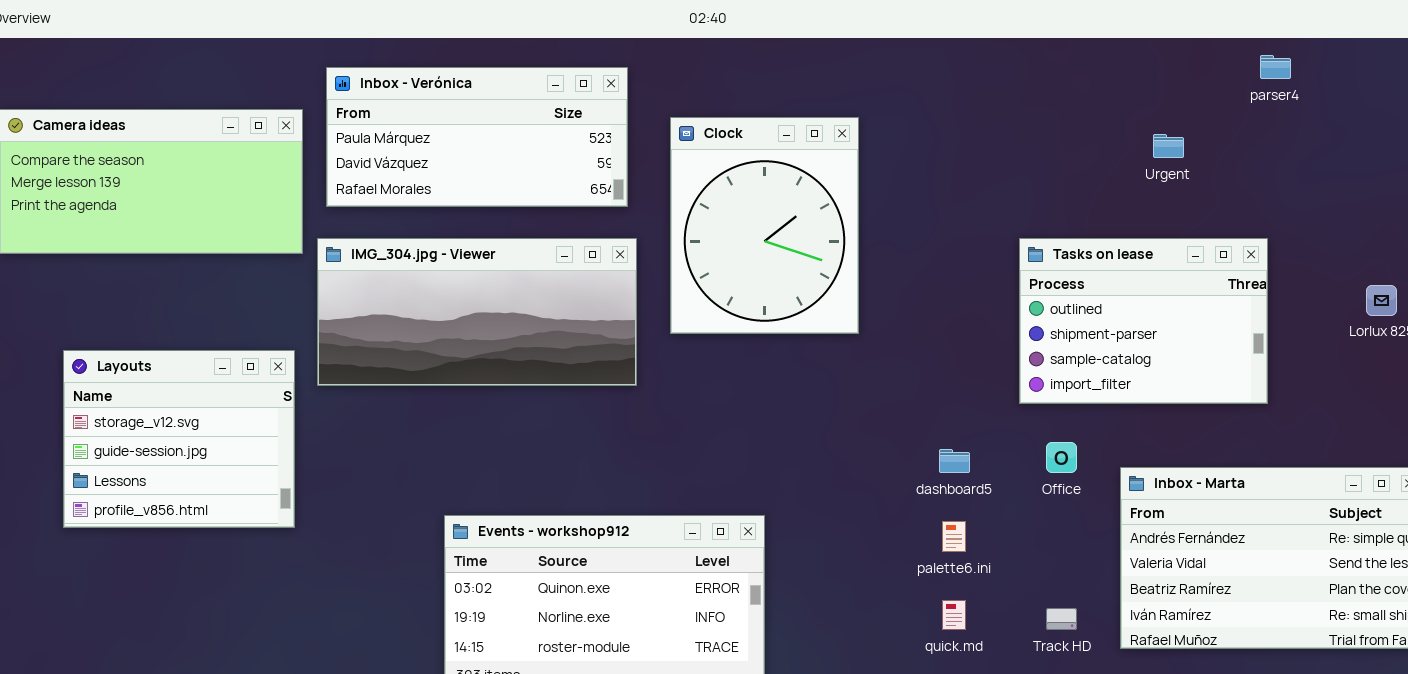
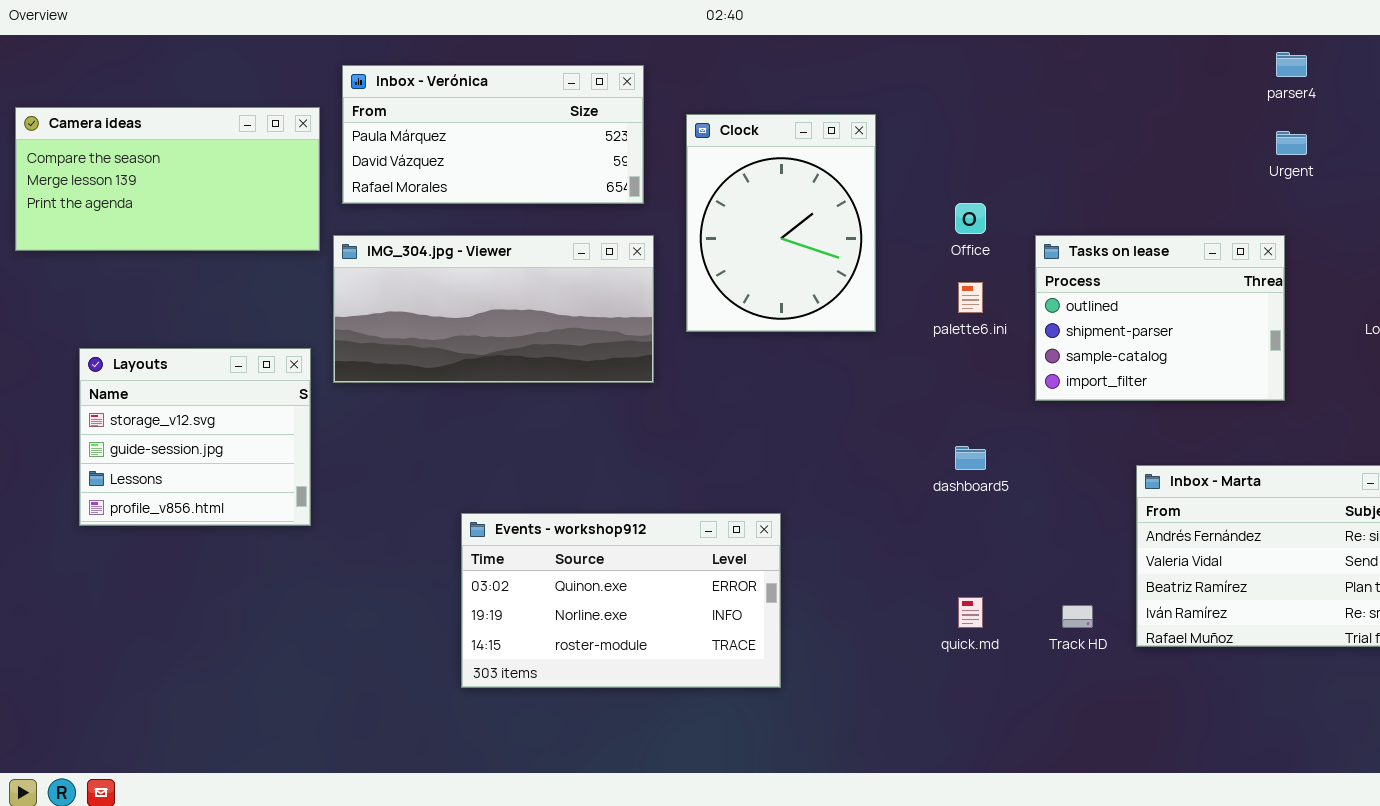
Urgent: [1153,134,1184,158] -> [1276,131,1307,155], moved
Office: [1046,442,1077,473] -> [955,203,986,234], moved
palette6.ini: [942,521,966,552] -> [958,282,983,313], moved

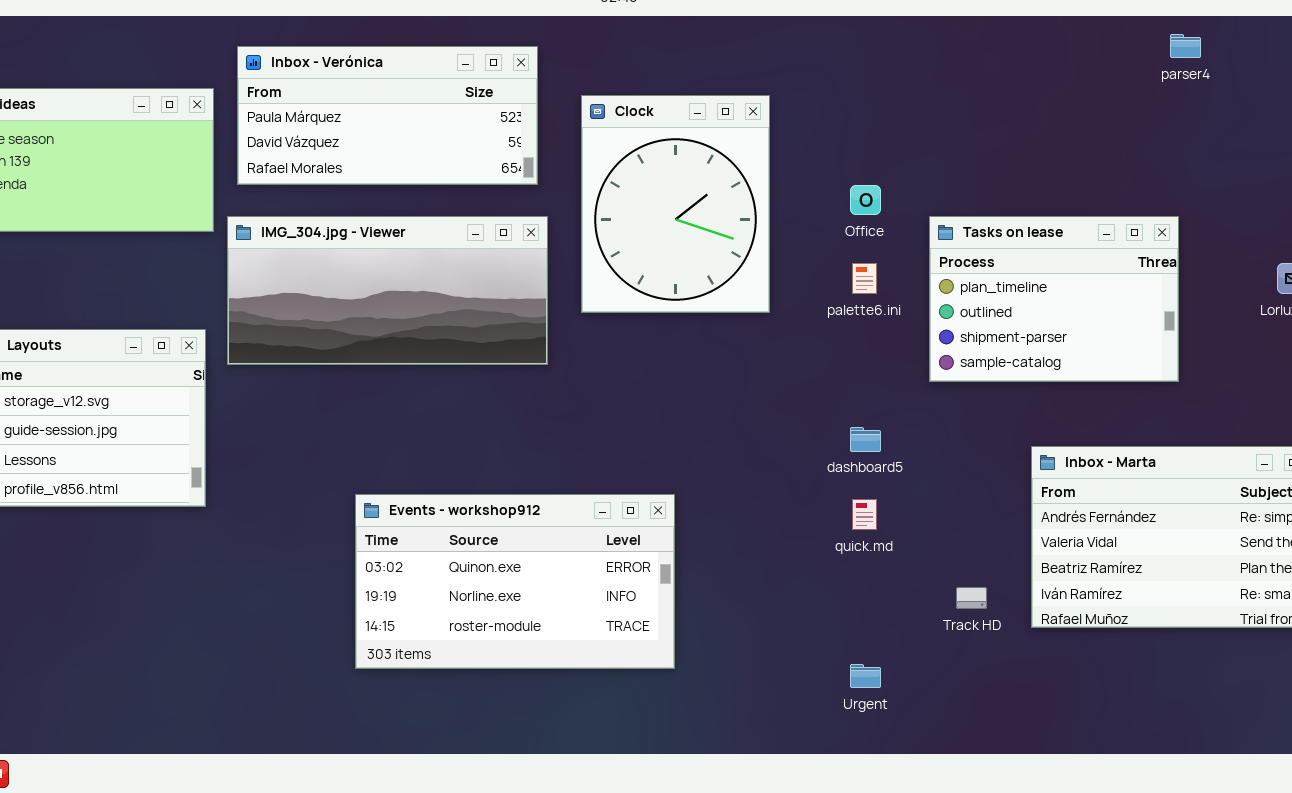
Urgent: [1276,131,1307,155] -> [850,664,881,688], moved
Tasks on lease: [1035,235,1285,401] -> [929,216,1179,382], scrolled up 1 row
quick.md: [958,597,983,628] -> [852,499,877,530], moved

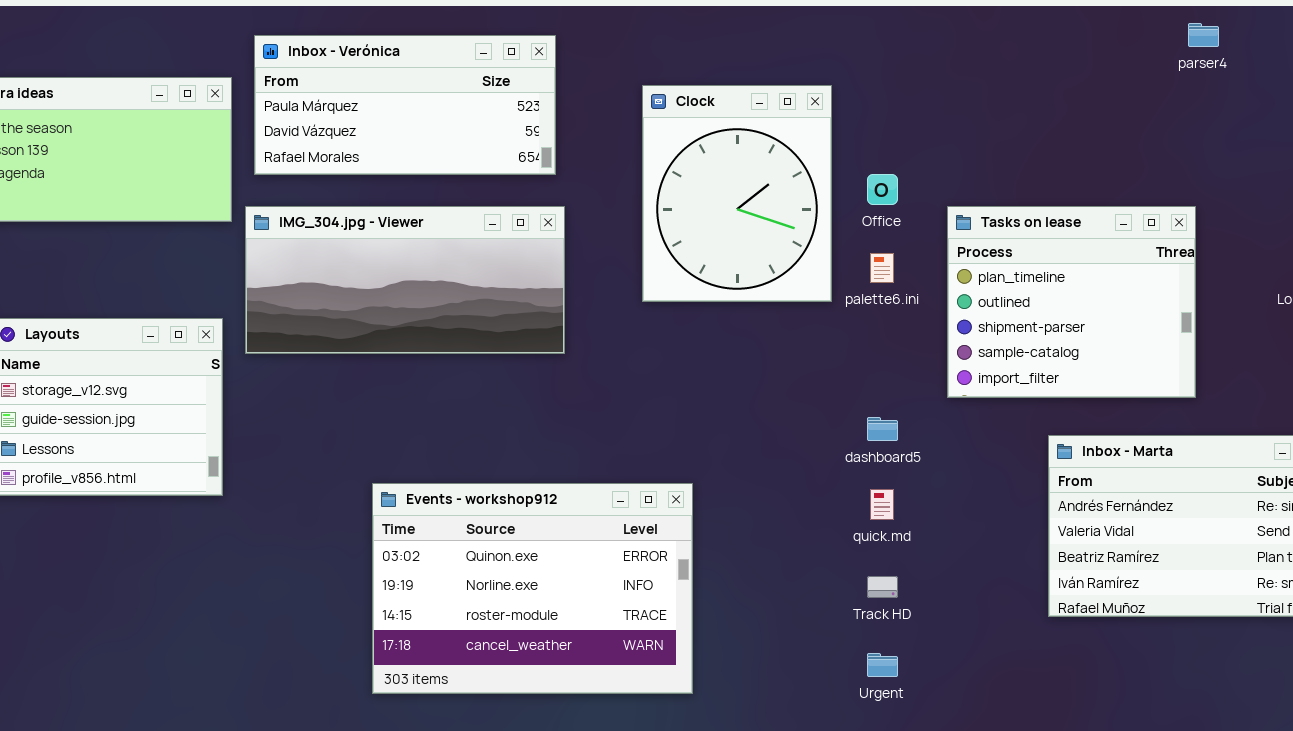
Clock: [581,95,770,313] -> [642,85,832,302], moved
Tasks on lease: [929,216,1179,382] -> [947,206,1196,398], resized
Events - workshop912: [355,494,675,669] -> [372,483,693,694], resized
Track HD: [956,587,987,609] -> [867,576,898,598], moved

